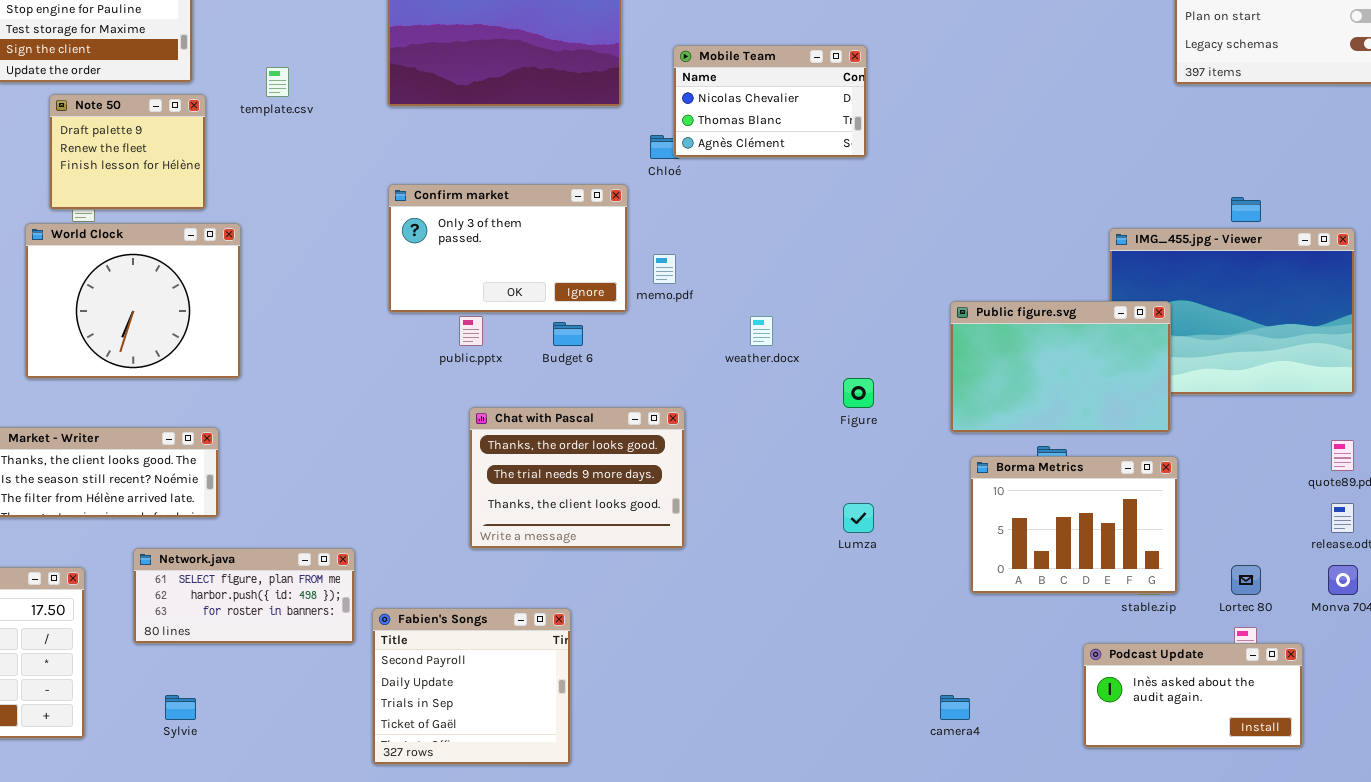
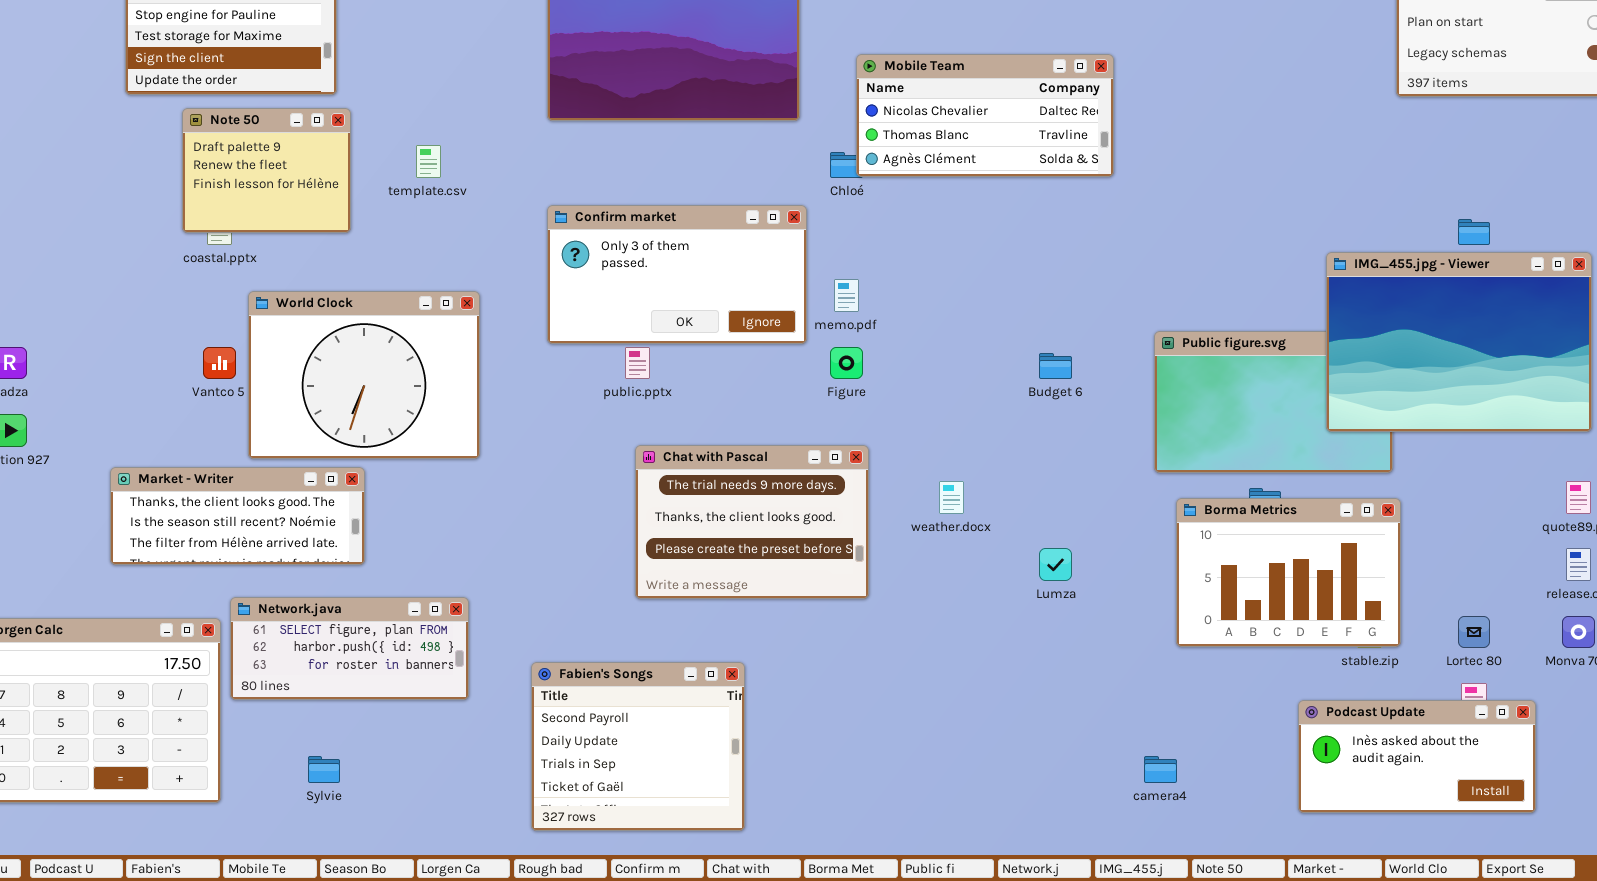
Mobile Team: [673,45,867,158] -> [856,54,1114,177], resized
template.csv: [266,67,289,97] -> [416,145,441,178], moved
World Clock: [25,223,241,379] -> [248,291,480,459], moved
IMG_455.jpg - Viewer: [1109,228,1355,395] -> [1326,252,1592,432], raised
weather.docx: [750,316,773,346] -> [939,481,964,514], moved
Budget 6: [553,322,583,346] -> [1039,353,1072,379], moved
Figure: [843,378,874,408] -> [830,347,863,379], moved
Chat with Pascal: [469,407,685,549] -> [635,445,869,599], scrolled down 1 row
Network.java: [133,548,355,644] -> [230,597,469,700], moved

